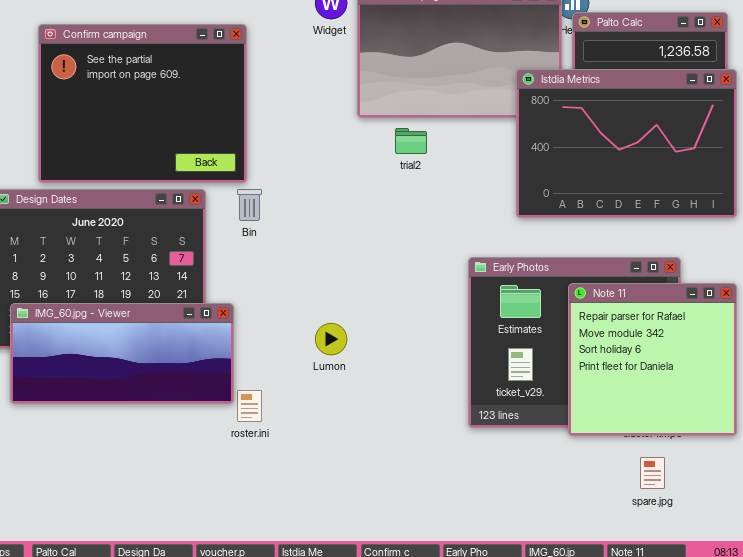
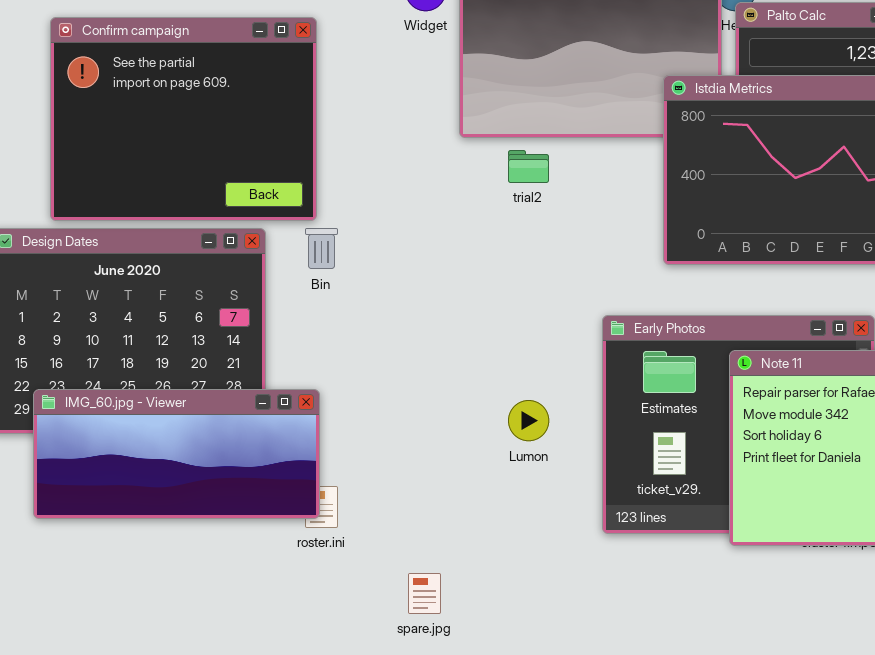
IMG_60.jpg - Viewer: [10,303,234,404] -> [33,389,320,519], moved
Lumon: [315,323,347,355] -> [508,400,549,441], moved
spare.jpg: [640,457,665,489] -> [408,573,441,614], moved

